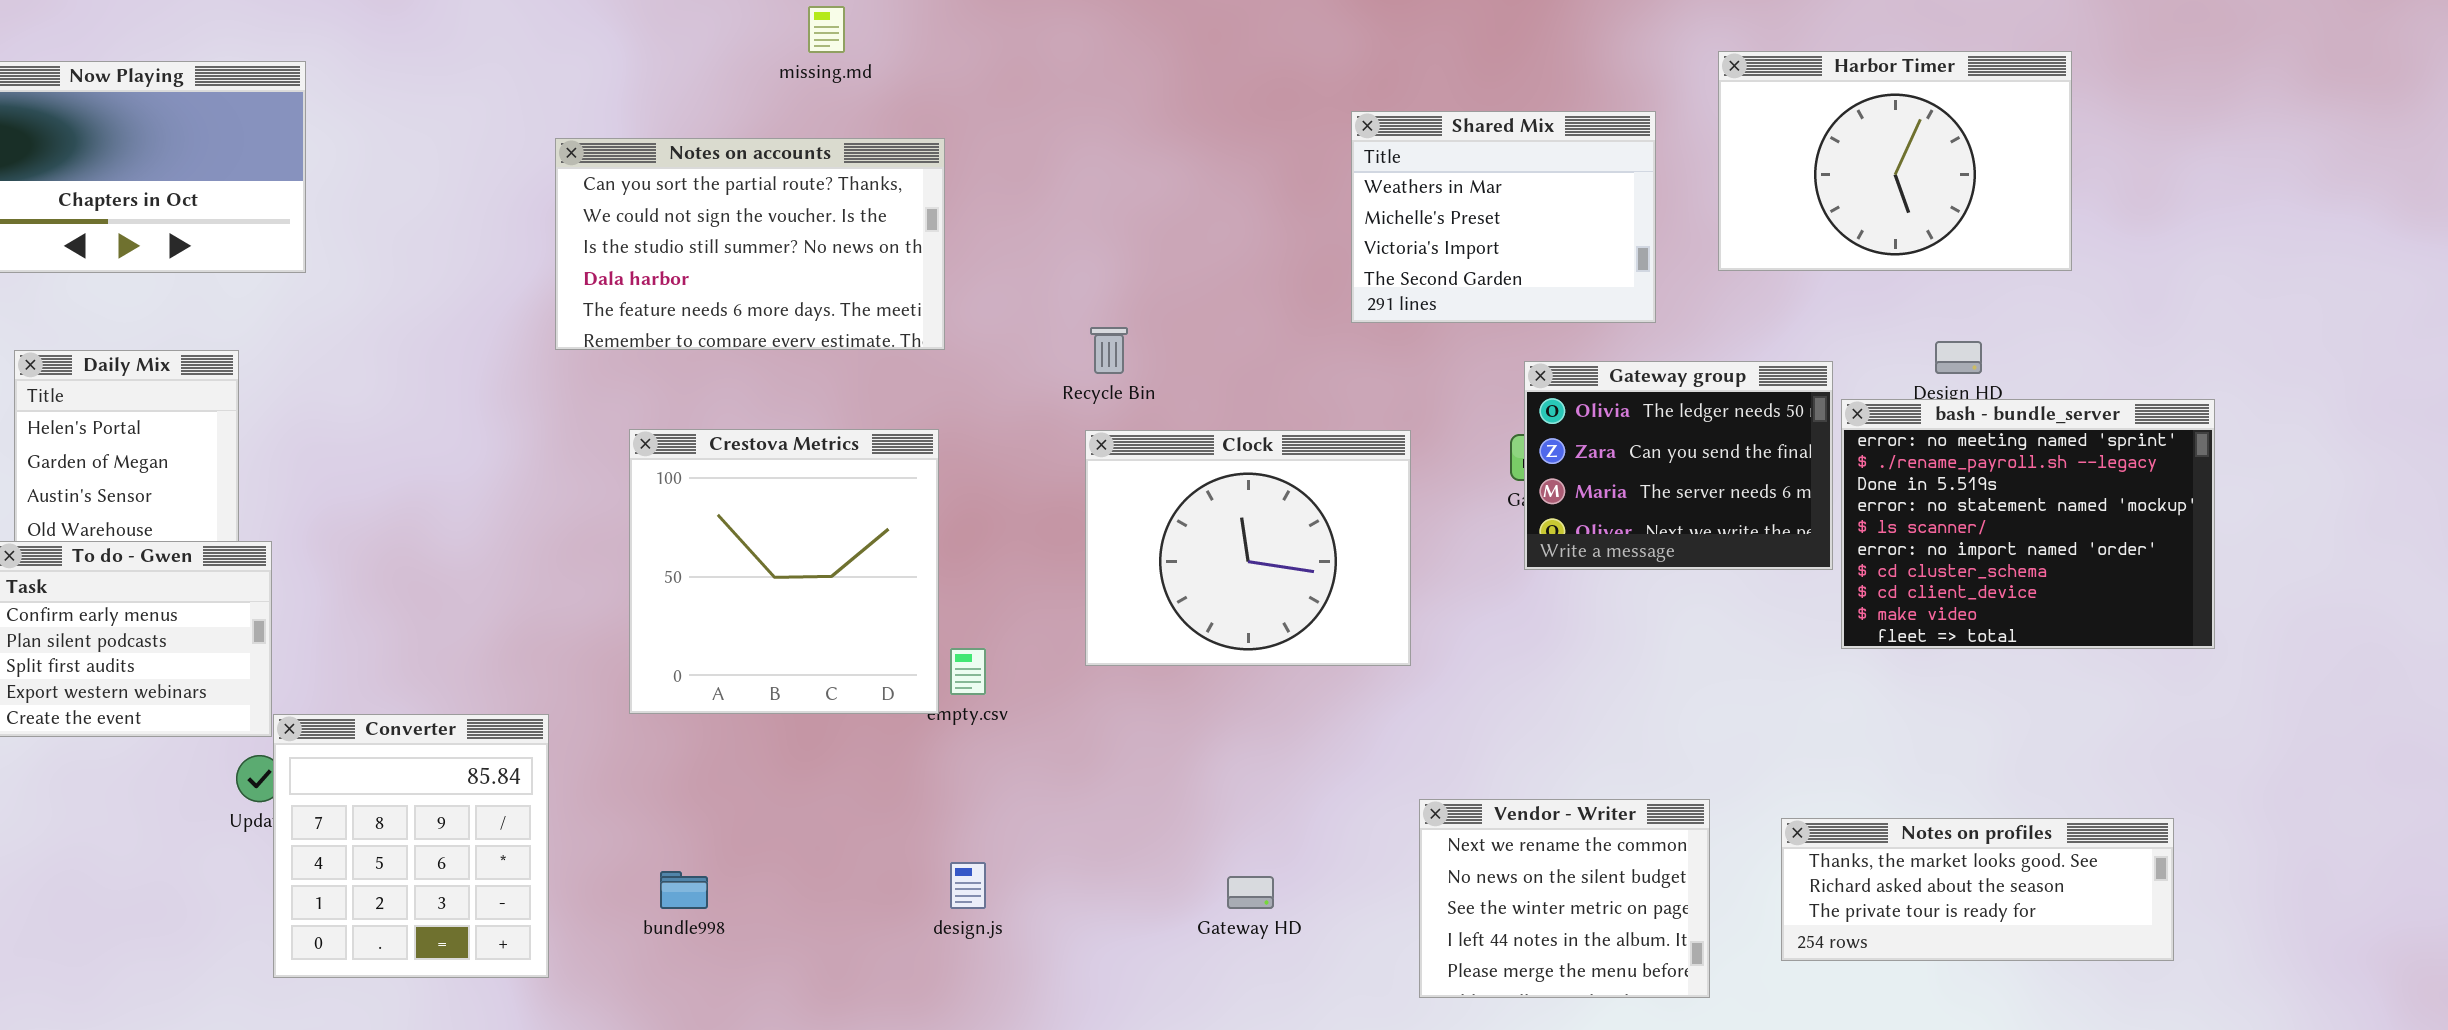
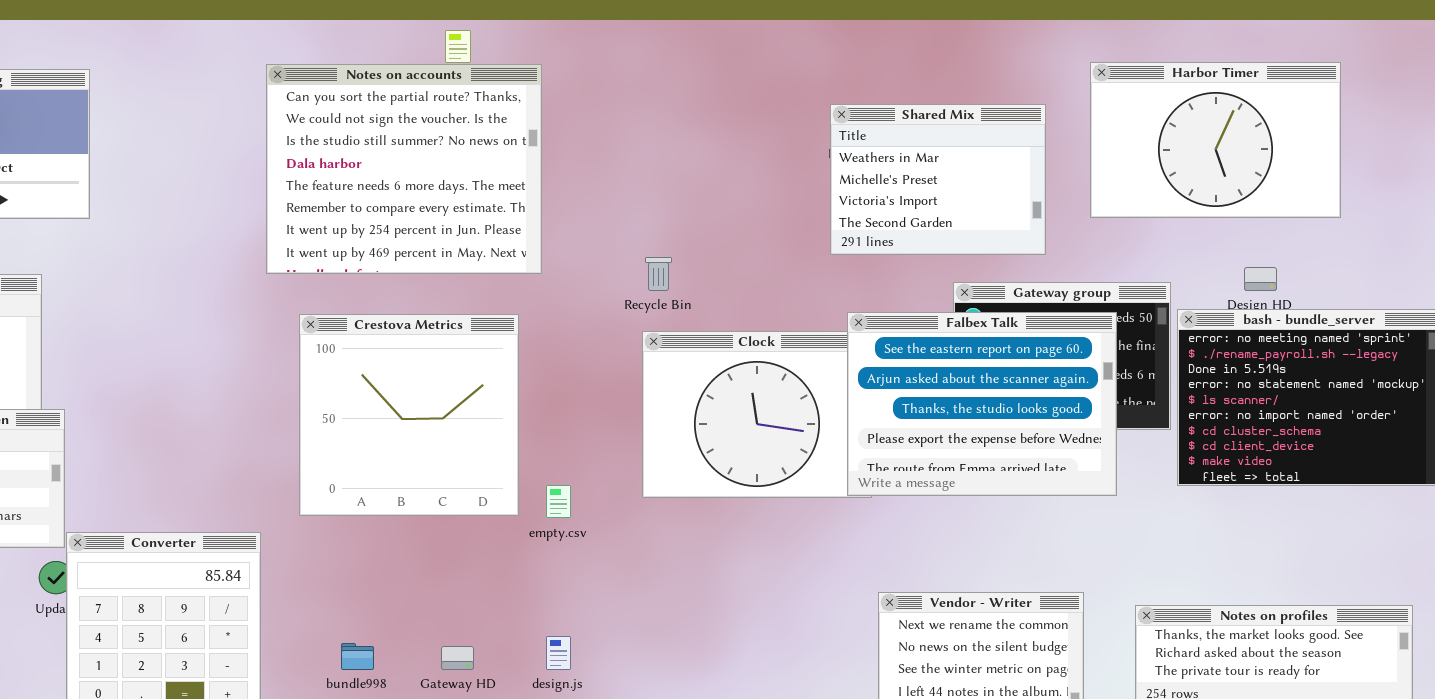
Notes on accounts: [555,138,945,350] -> [266,64,542,274], resized
Falbex Talk: none -> [847,312,1117,496], opened
Crestova Metrics: [629,429,939,714] -> [299,314,519,516], moved
Gateway HD: [1227,876,1274,909] -> [441,646,474,670], moved

